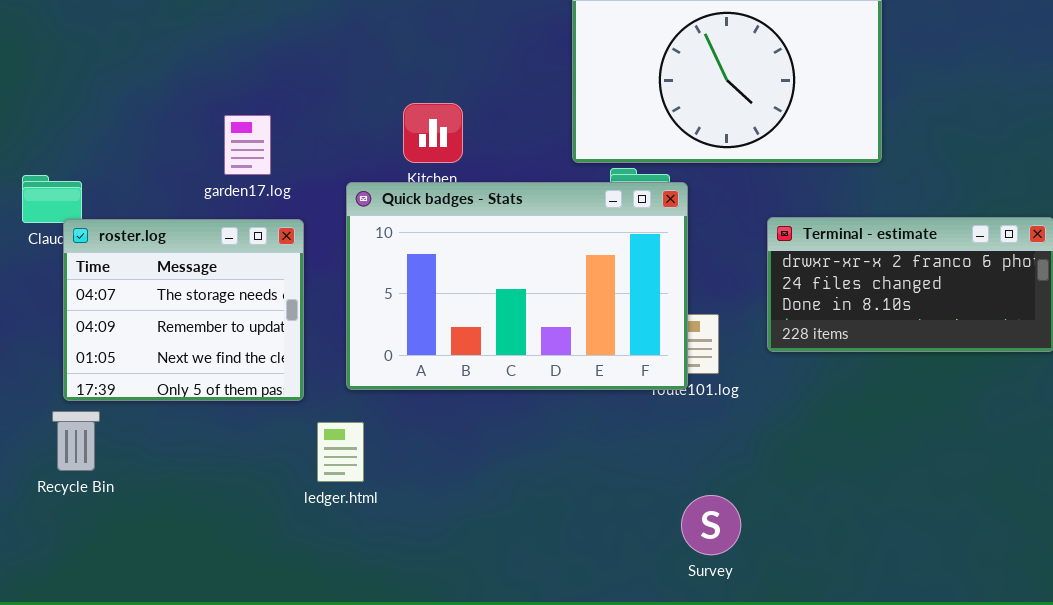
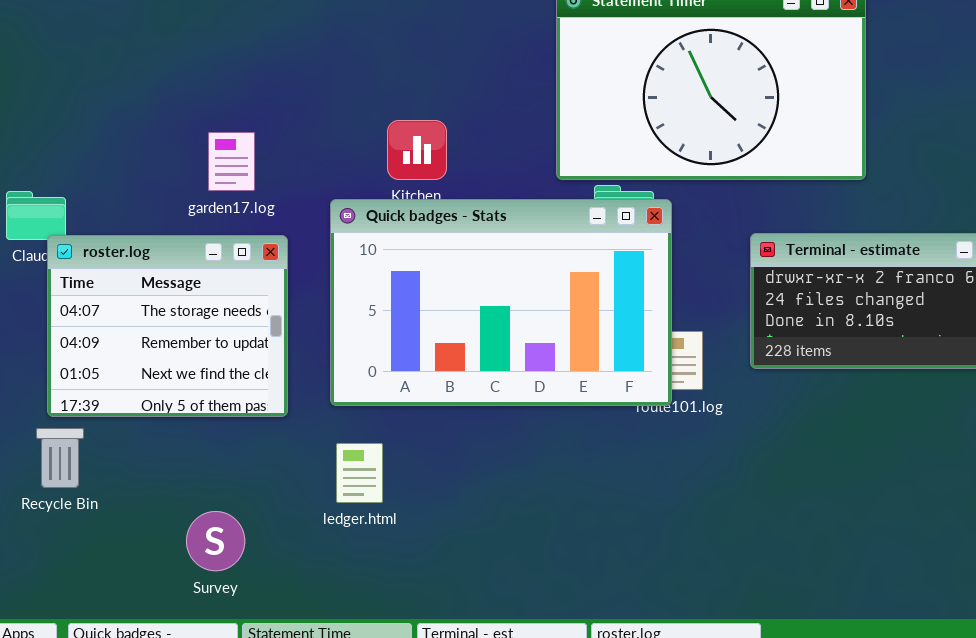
ledger.html: [317,422,364,482] -> [336,443,383,503], moved
Survey: [681,495,741,555] -> [186,511,245,571], moved

